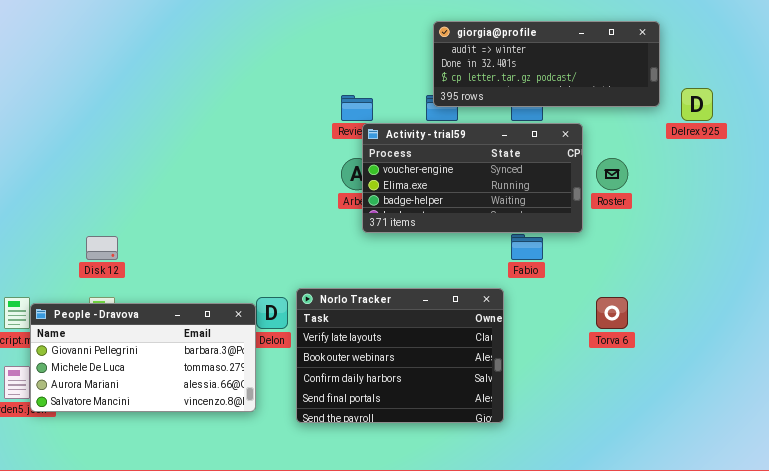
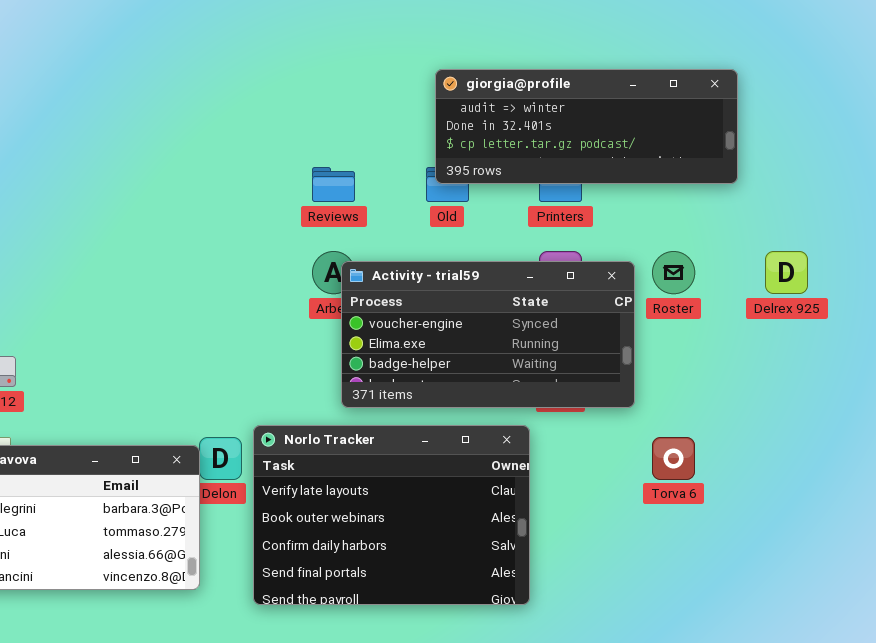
Delrex 925: [681,88,713,121] -> [765,251,808,294], moved
Activity - trial59: [362,123,583,233] -> [341,261,635,408], moved

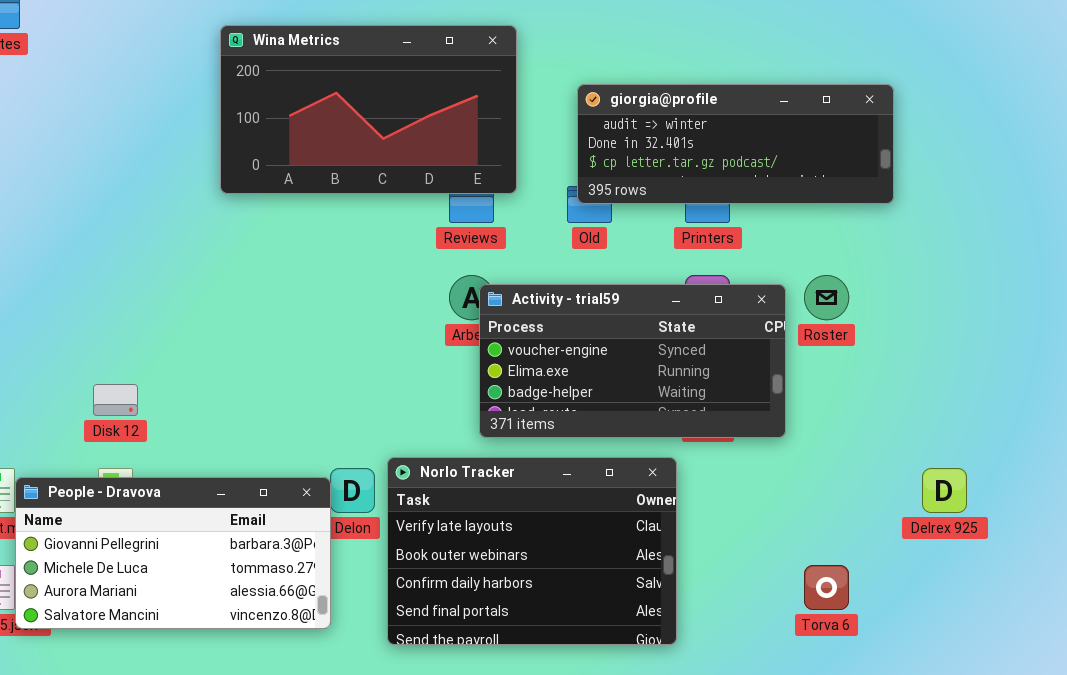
Wina Metrics: none -> [220,25,517,194], opened
Delrex 925: [765,251,808,294] -> [922,468,967,513], moved
Torva 6: [652,437,695,480] -> [804,565,849,610], moved

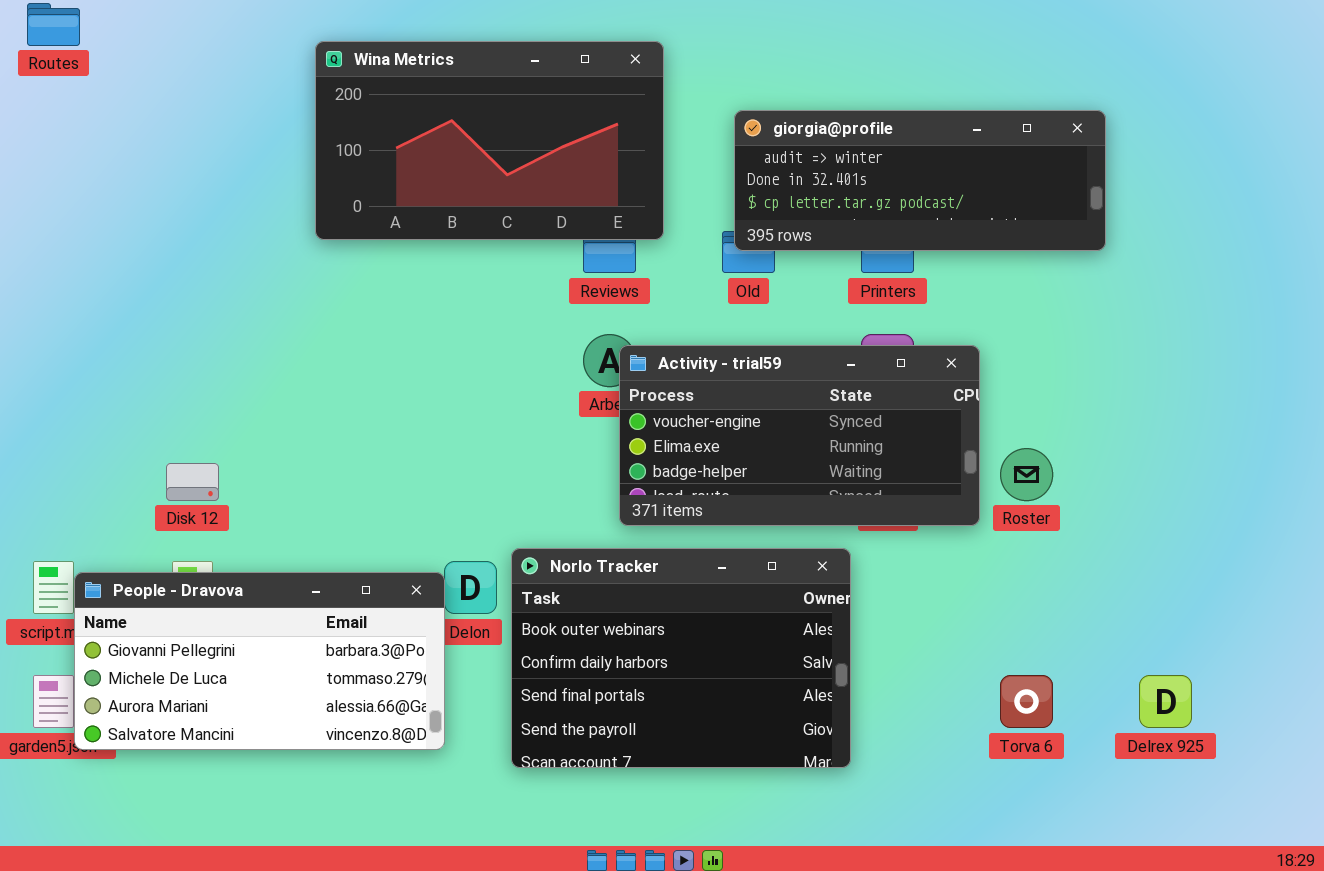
Roster: [804,275,849,320] -> [1000,448,1053,501], moved
Norlo Tracker: [387,457,677,645] -> [511,548,851,768], scrolled down 1 row
Delrex 925: [922,468,967,513] -> [1139,675,1192,728], moved

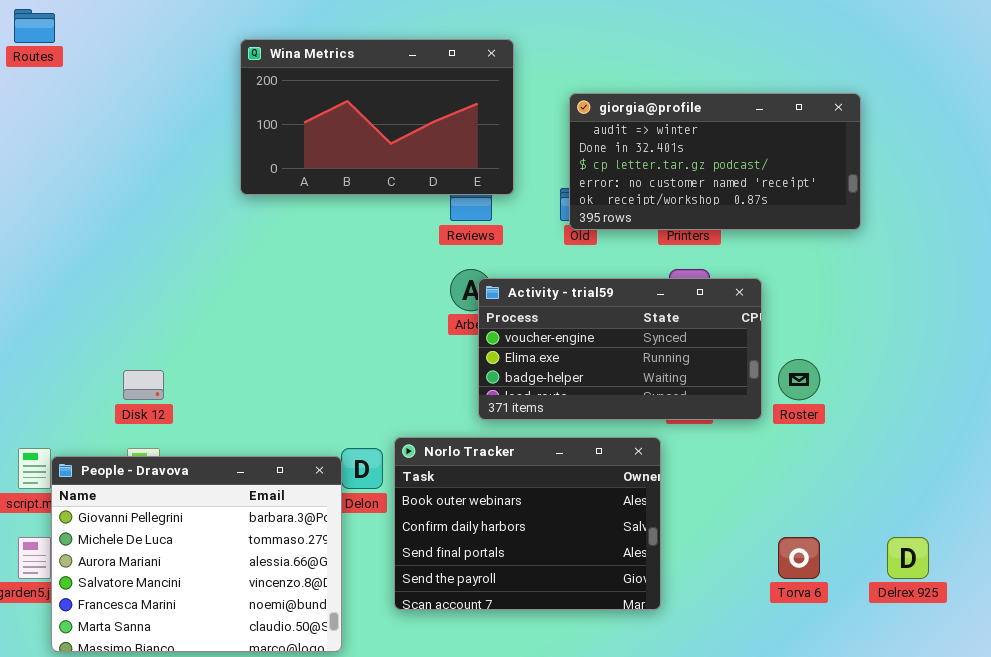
giorgia@profile: [734,110,1106,251] -> [569,93,861,230], resized
People - Dravova: [74,572,445,750] -> [51,456,342,652], resized

